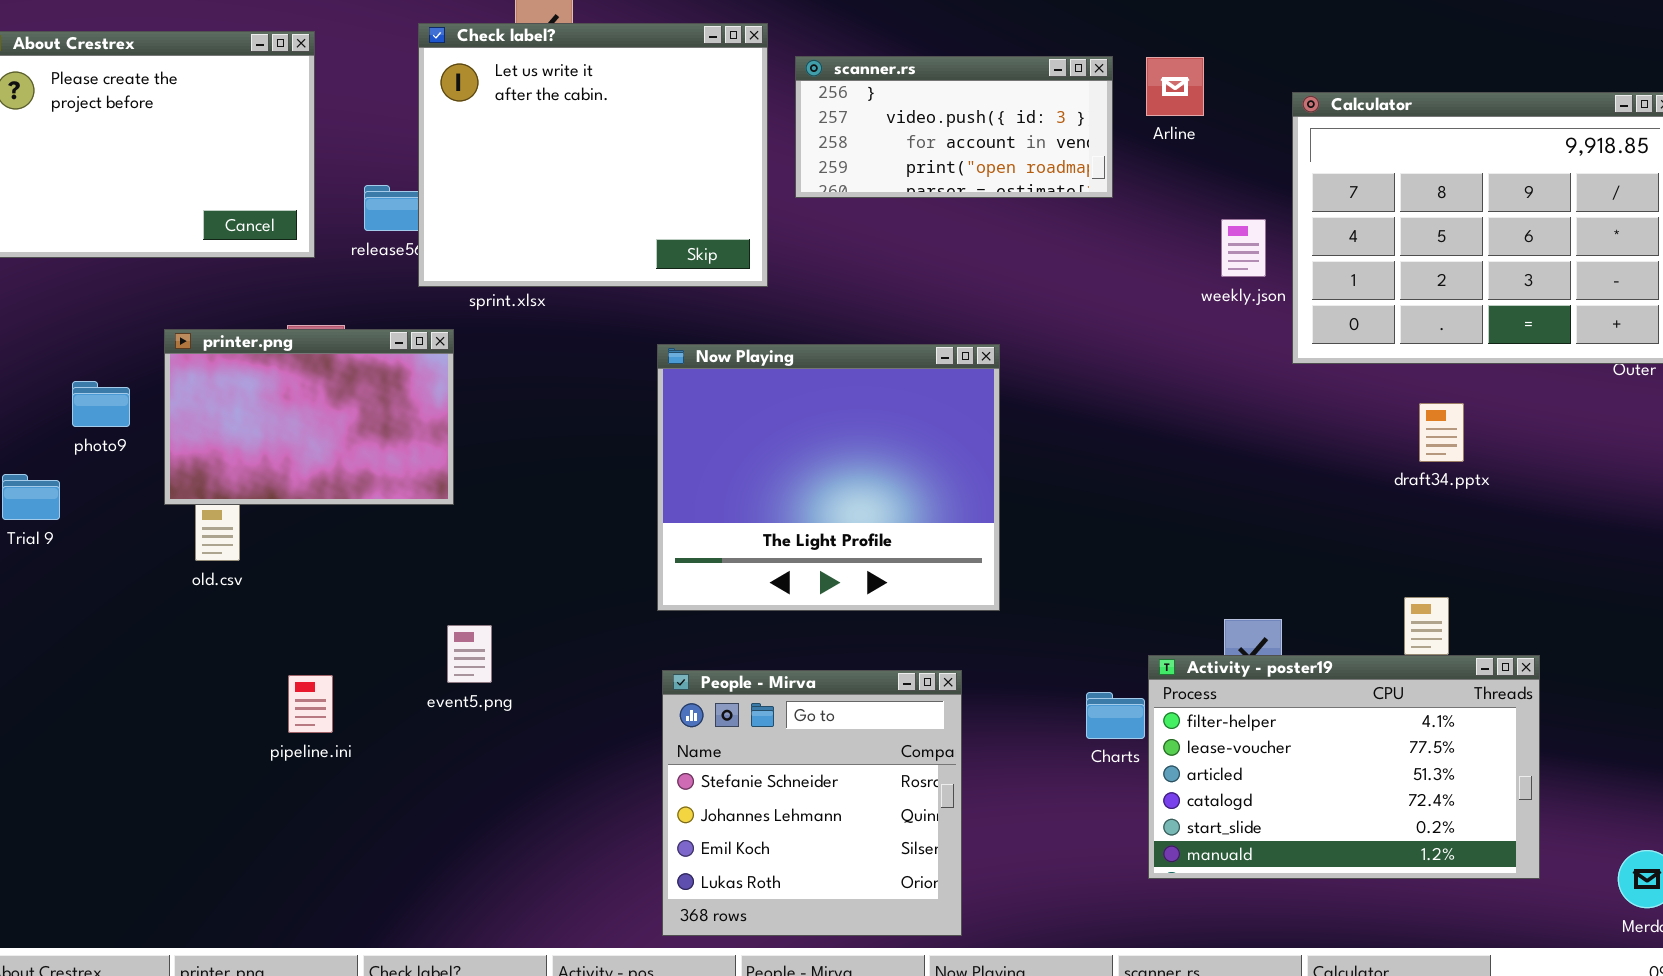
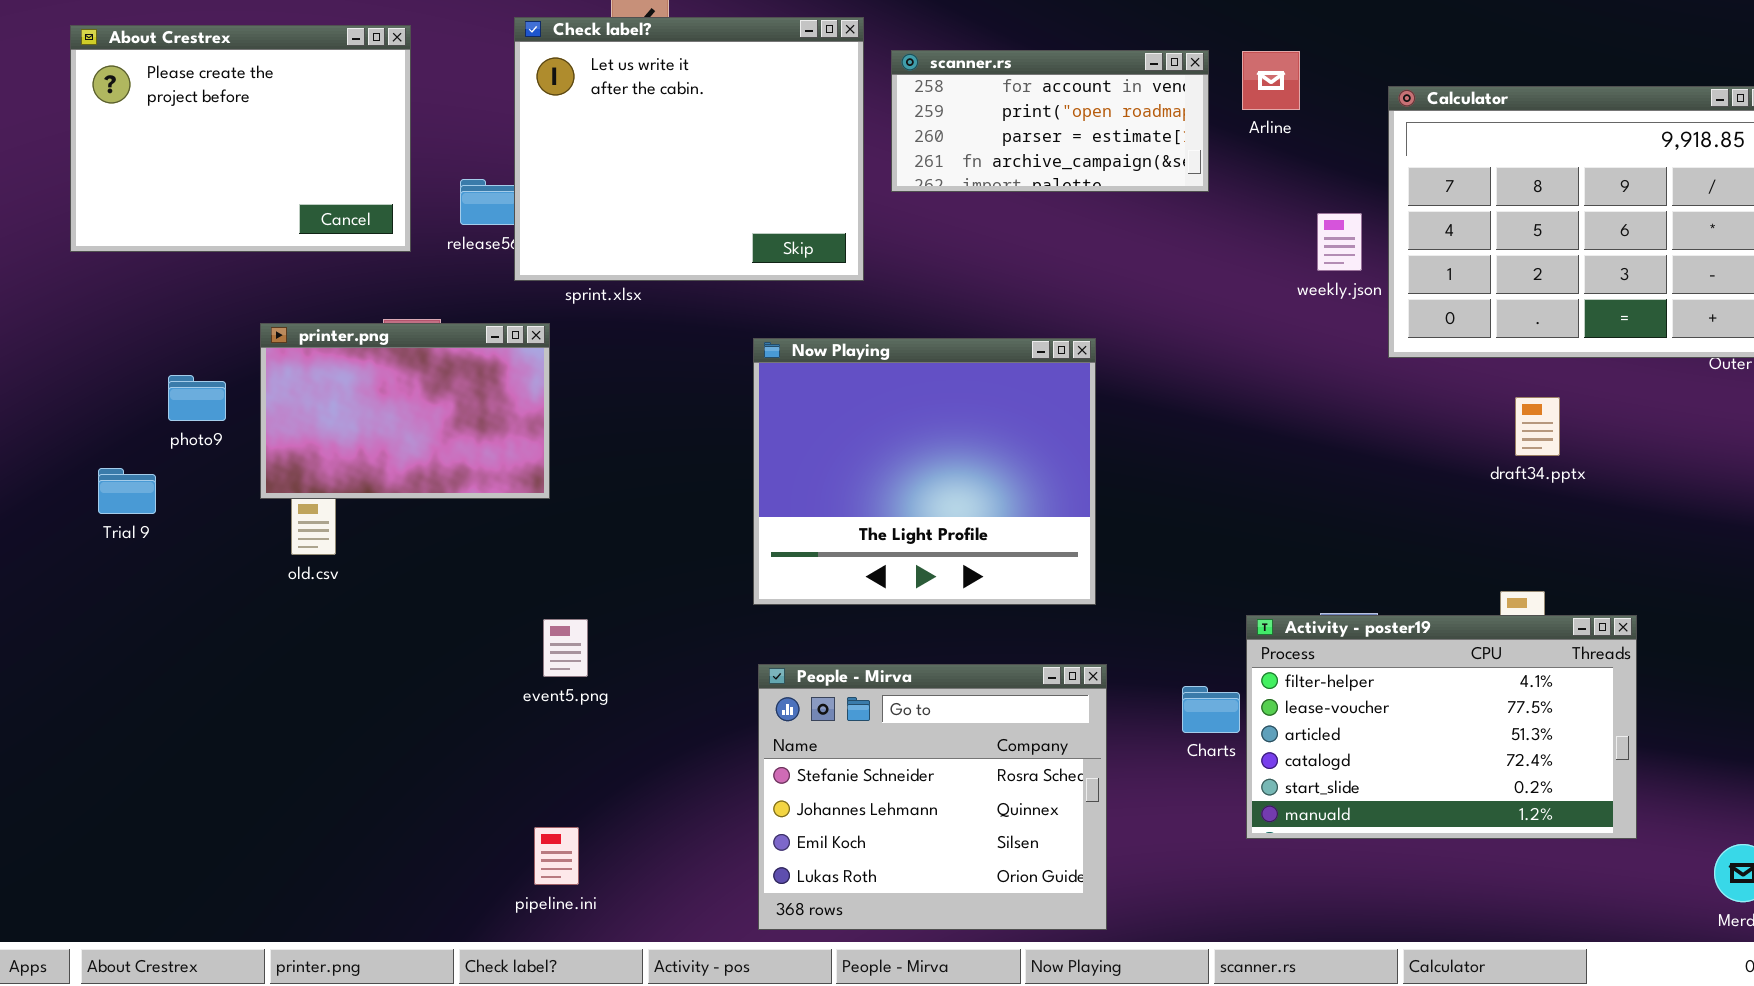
scanner.rs: [795,56,1113,198] -> [891,50,1209,192], scrolled down 2 rows
Activity - poster19: [1148,655,1540,879] -> [1246,615,1637,839], moved
People - Mirva: [662,670,962,936] -> [758,664,1107,930], resized
pipeline.ini: [288,675,333,733] -> [534,827,579,885], moved

